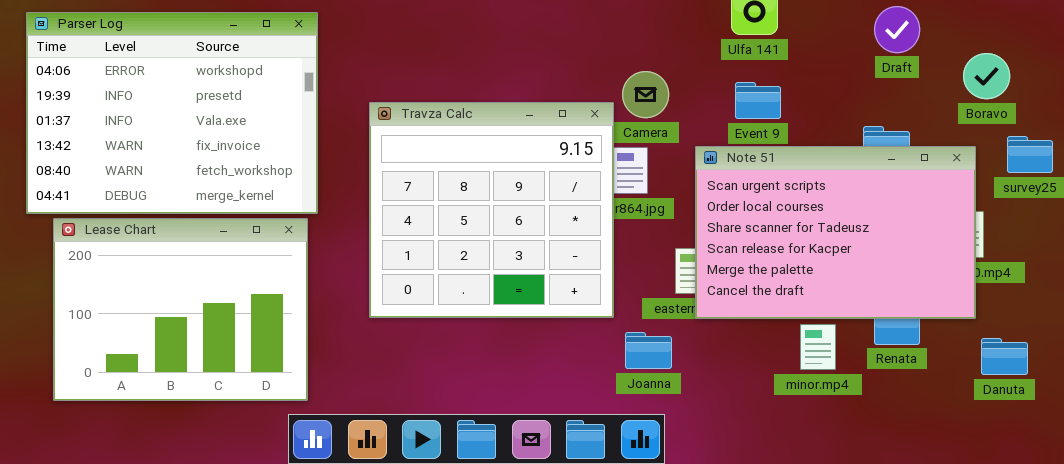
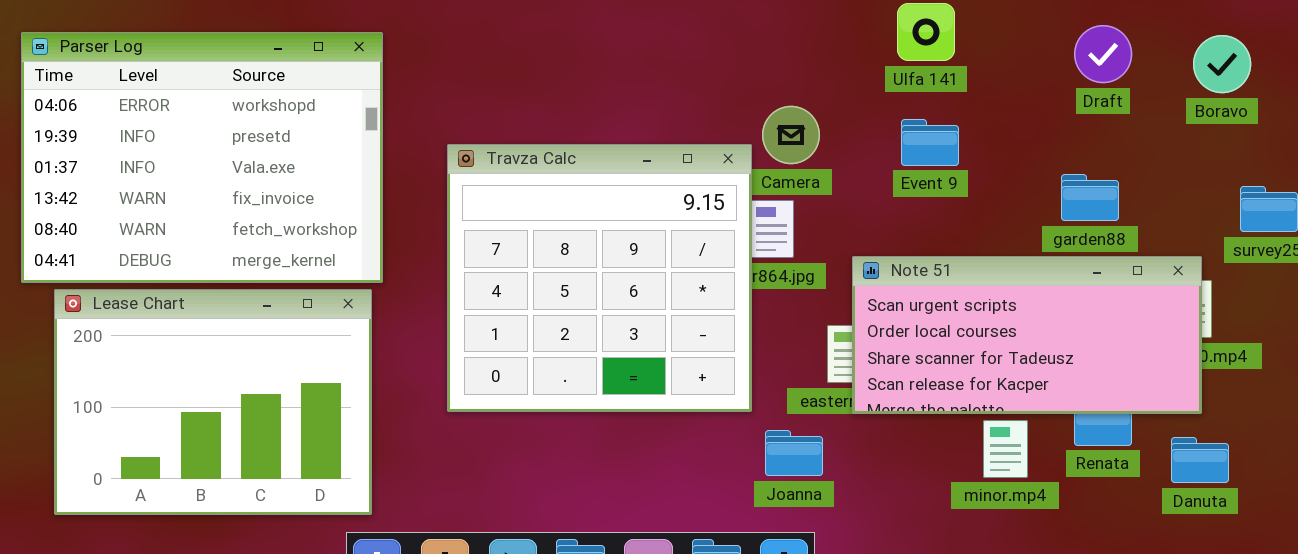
Boravo: [963,53,1010,99] -> [1193,35,1251,93], moved
Note 51: [695,146,976,319] -> [852,256,1202,414], resized
Danuta: [981,338,1028,375] -> [1171,437,1229,483], moved

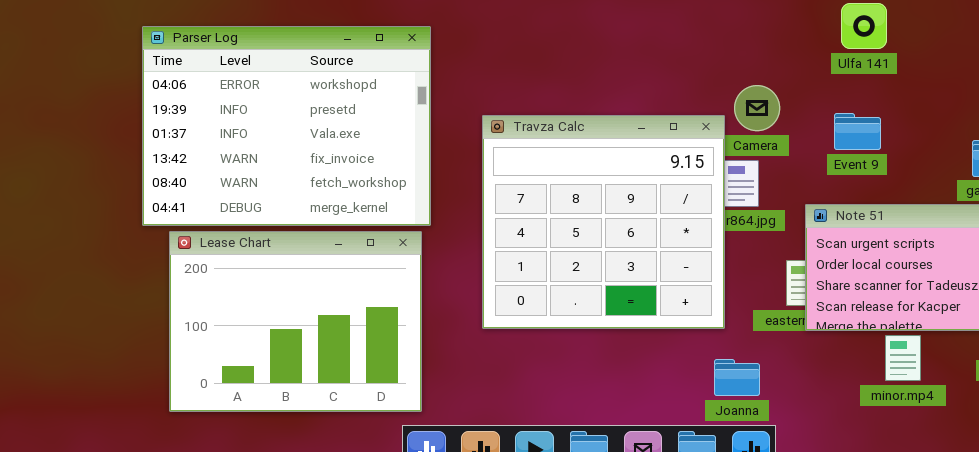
Event 9: [901,119,959,166] -> [834,113,881,150], moved
minor.mp4: [983,420,1028,478] -> [885,335,921,381], moved
Joanna: [765,430,823,476] -> [714,359,760,396], moved

